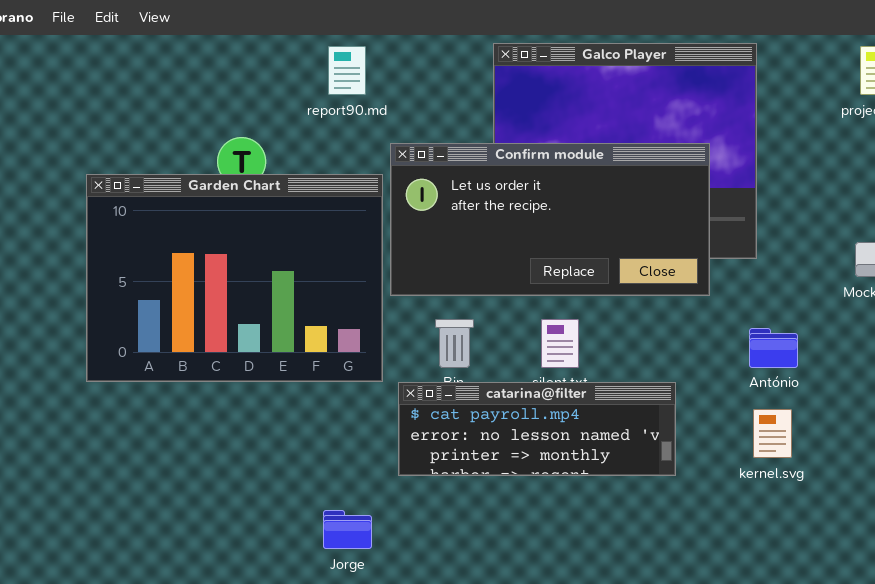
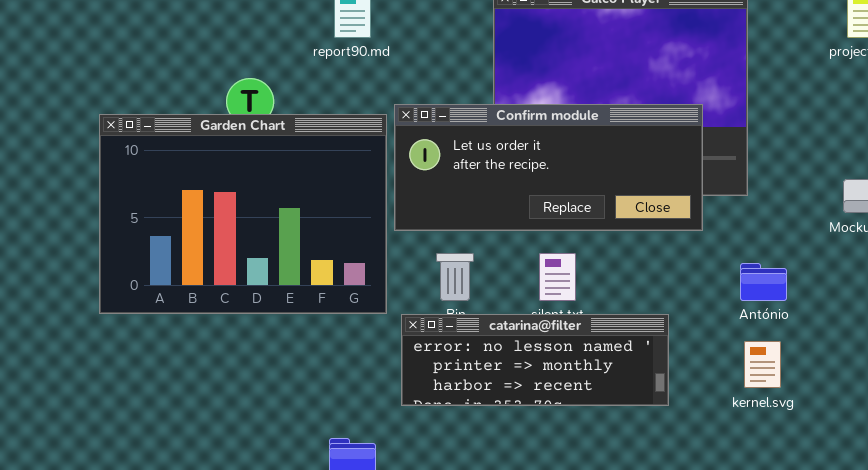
Confirm module: [390,143,710,296] -> [394,104,703,231], resized
catarina@filter: [398,382,676,476] -> [401,314,669,406], scrolled down 1 row

